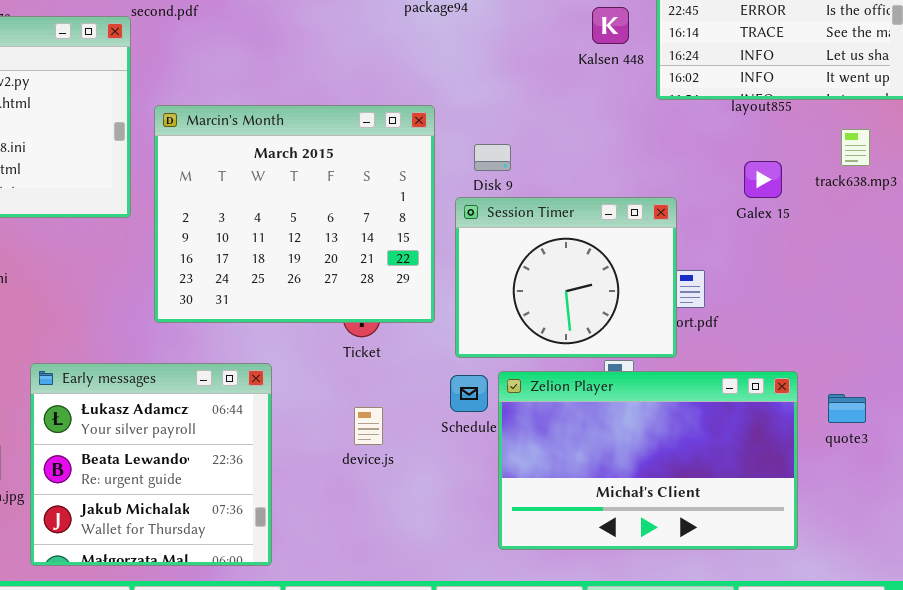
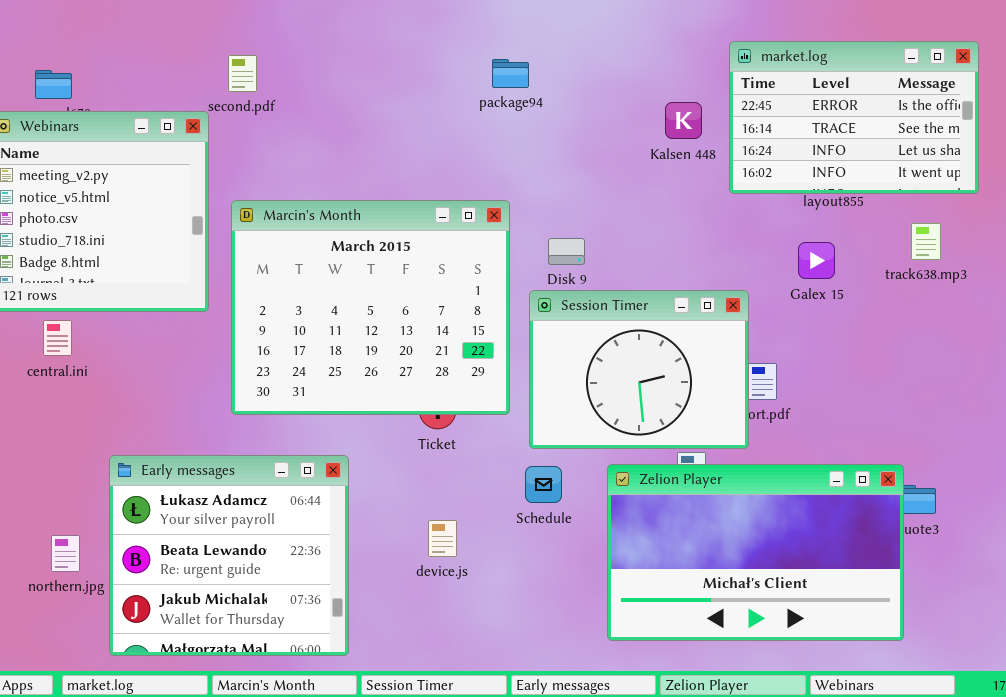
Galex 15: [744,161,782,198] -> [798,242,835,279], moved
Zelion Player: [498,371,798,550] -> [607,464,904,641], moved
device.js: [354,407,383,445] -> [428,520,457,557], moved

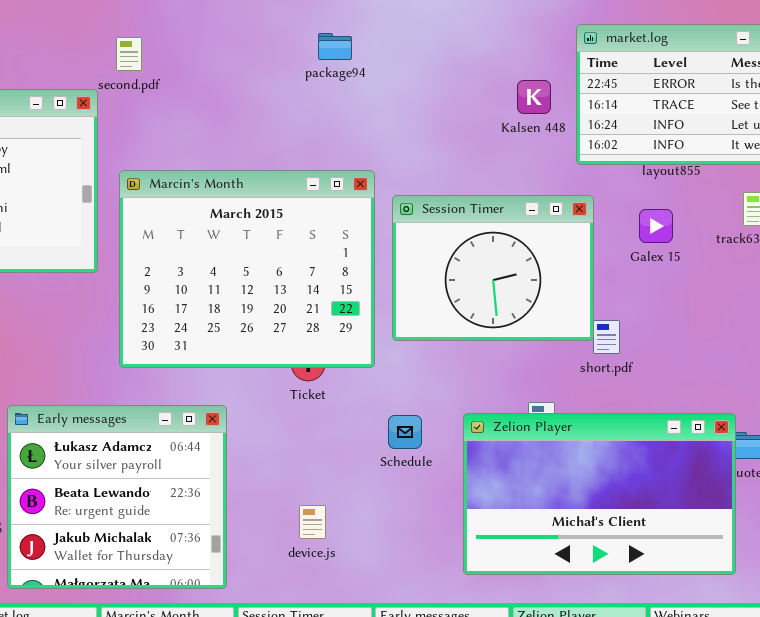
package94: [492,59,529,88] -> [318,33,352,60], moved
Session Timer: [529,290,749,449] -> [392,195,594,341], moved
device.js: [428,520,457,557] -> [299,505,326,539], moved

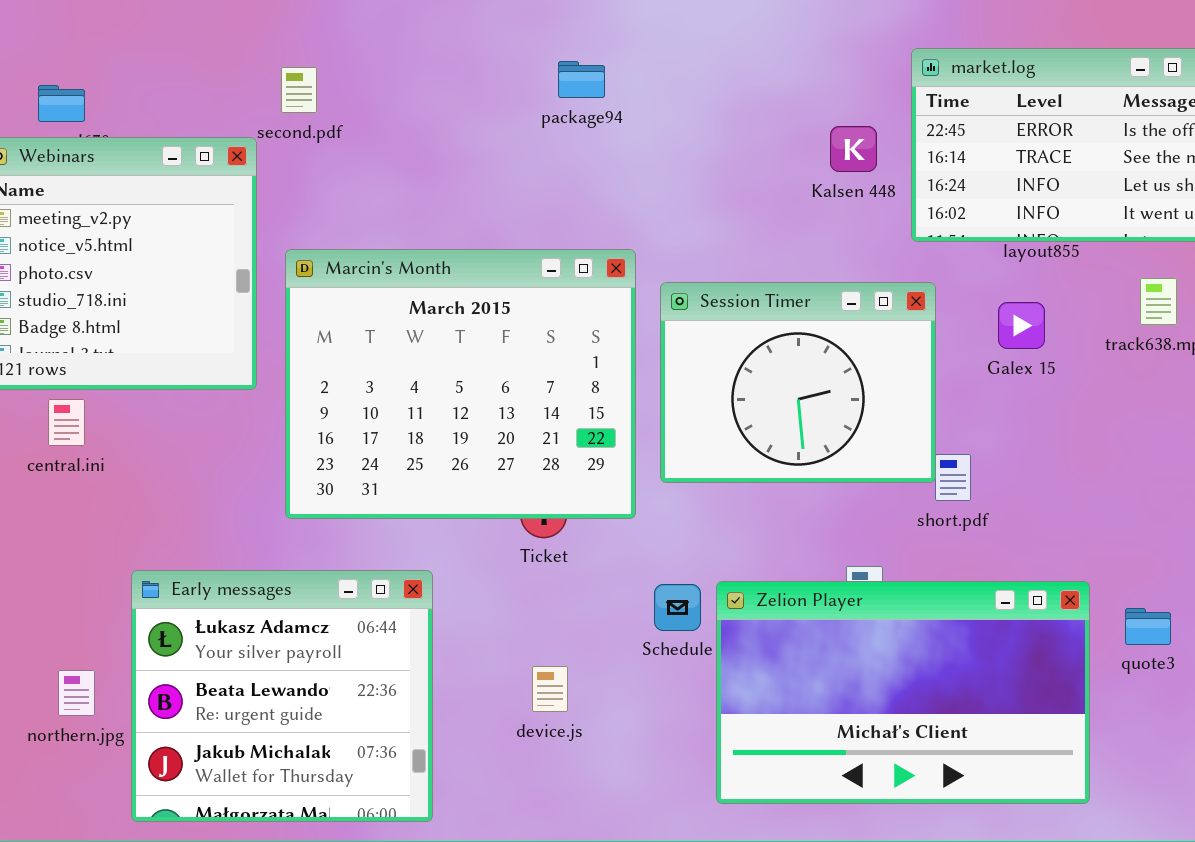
Zelion Player: [463,413,736,575] -> [716,581,1090,804], moved
device.js: [299,505,326,539] -> [532,666,568,712], moved

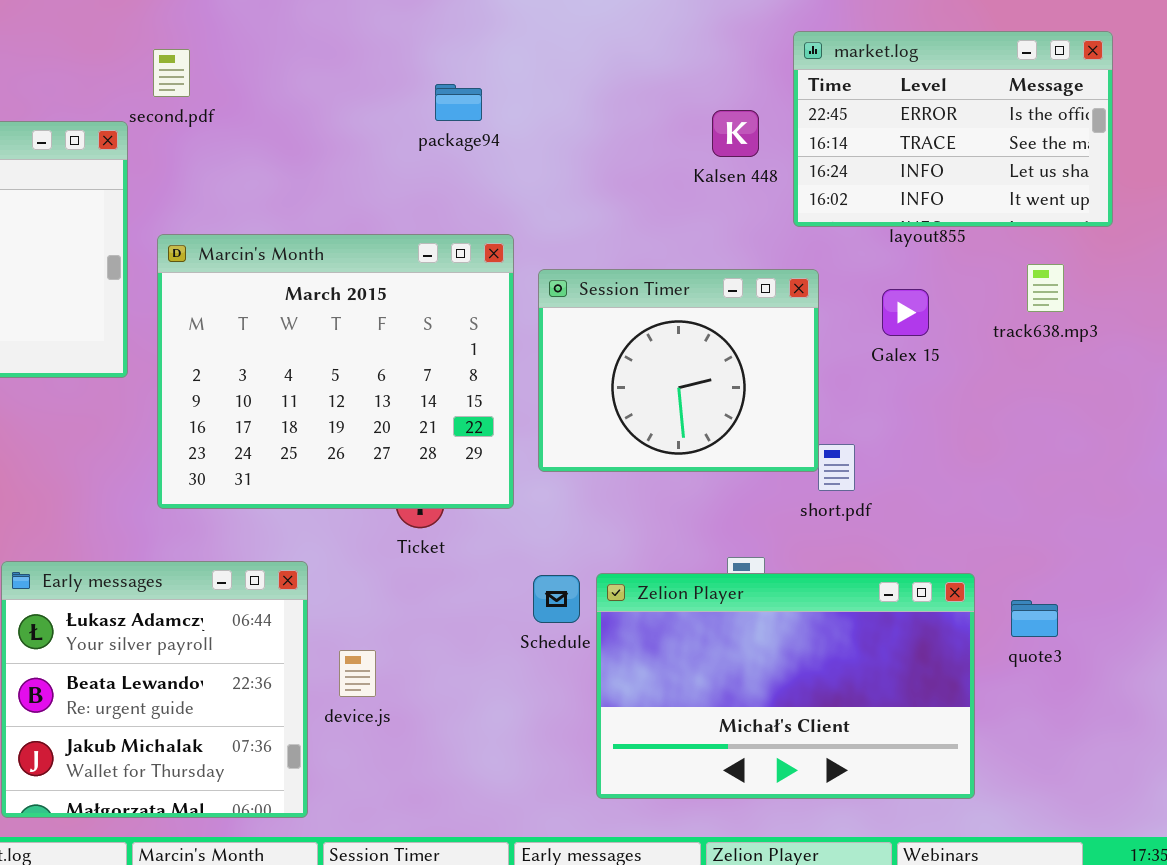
package94: [558,61,605,98] -> [435,84,482,121], moved
device.js: [532,666,568,712] -> [339,650,376,697], moved

